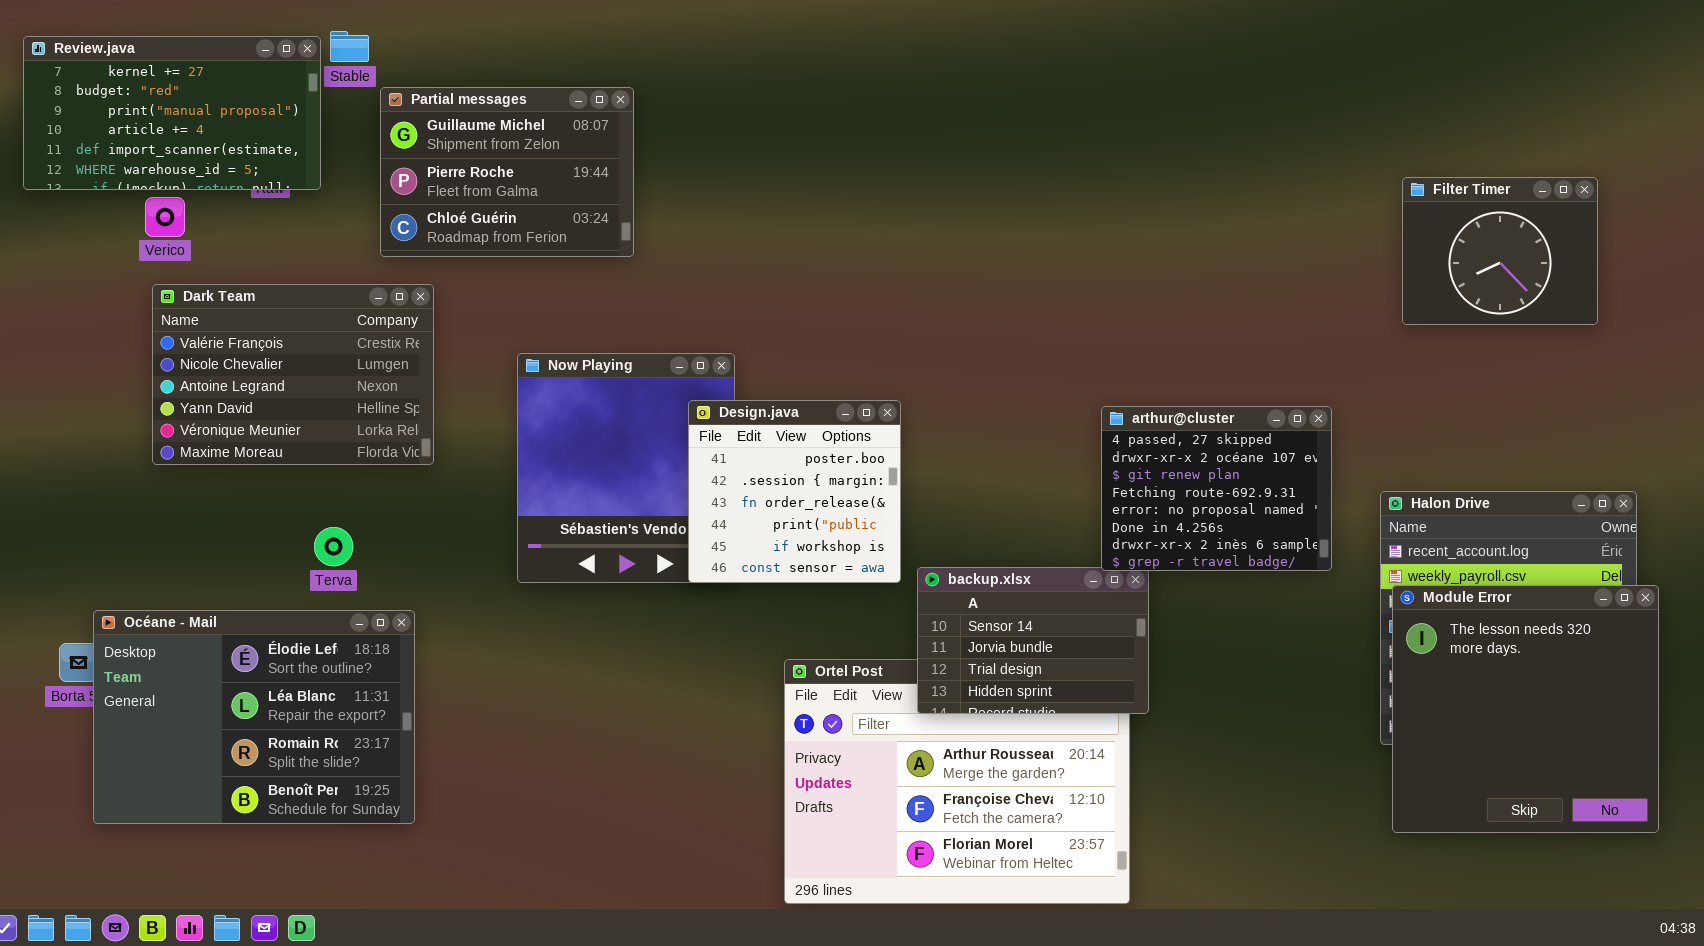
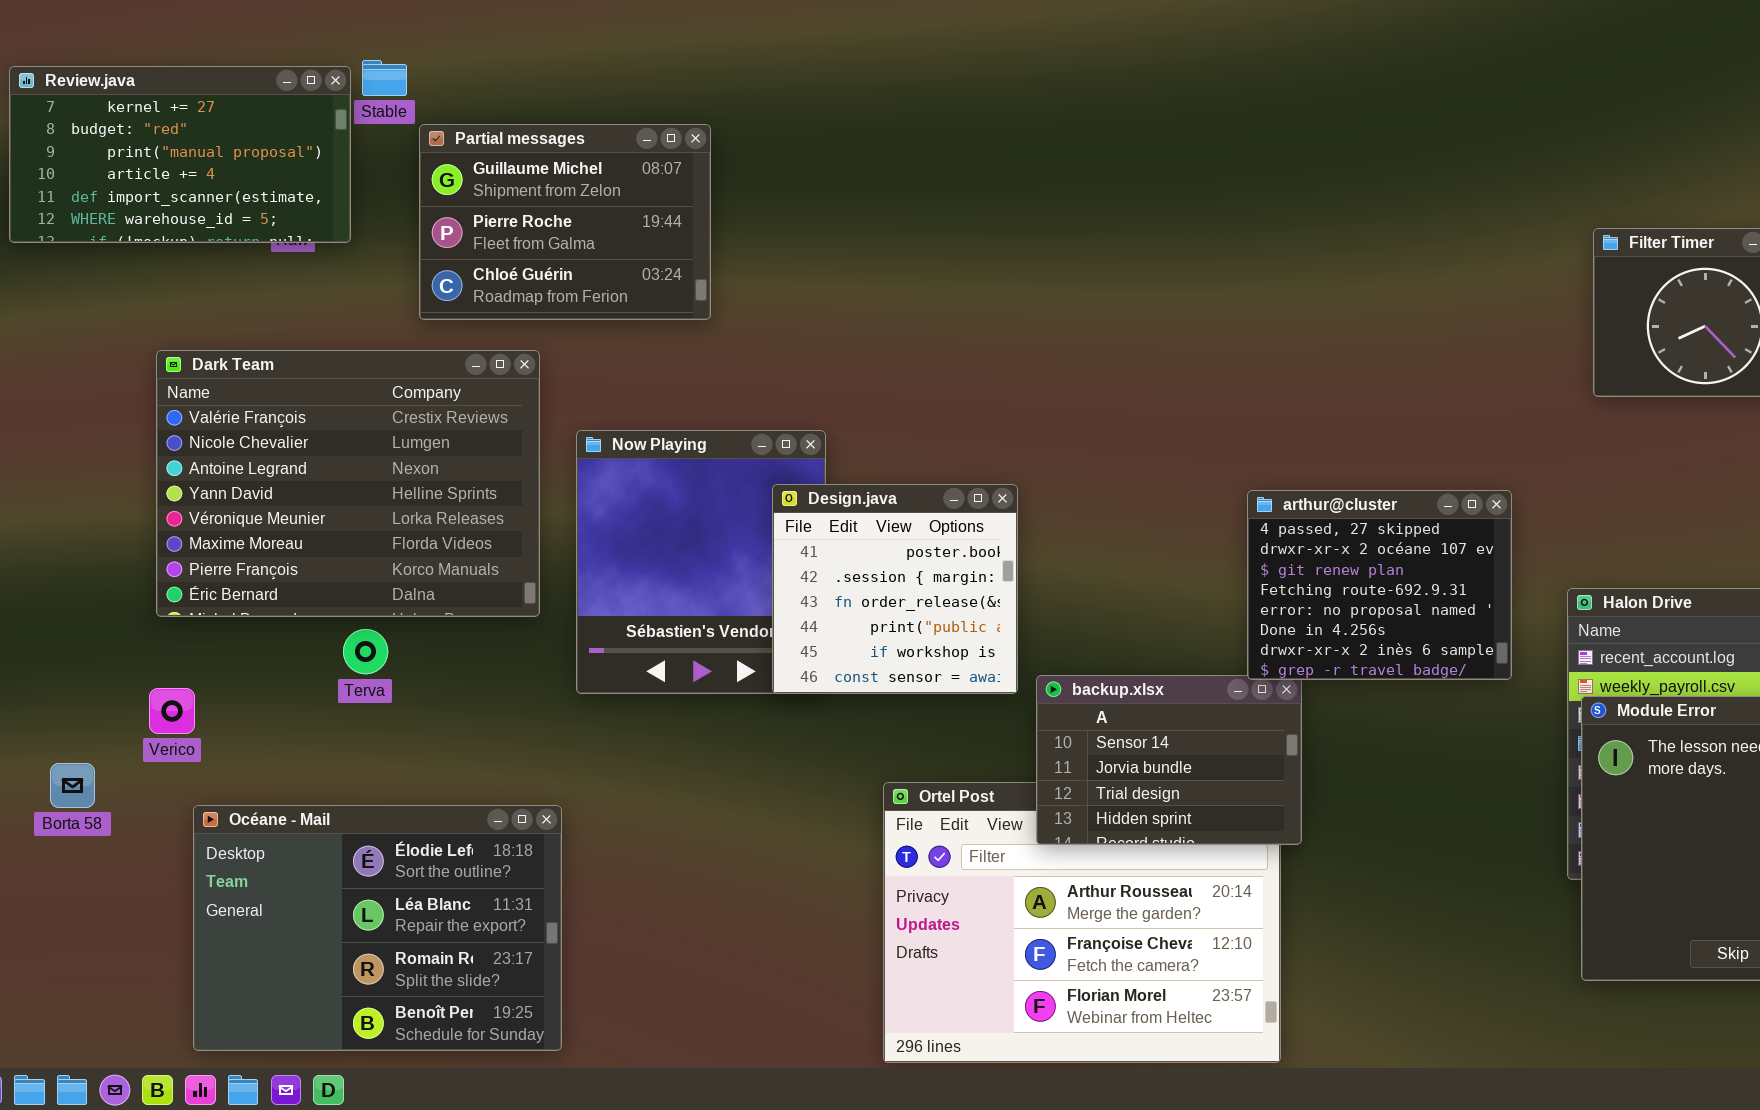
Verico: [145,197,185,237] -> [149,688,195,734], moved
Dark Team: [152,284,434,465] -> [156,350,540,617], resized
Océane - Mail: [93,610,415,824] -> [193,805,562,1051], moved

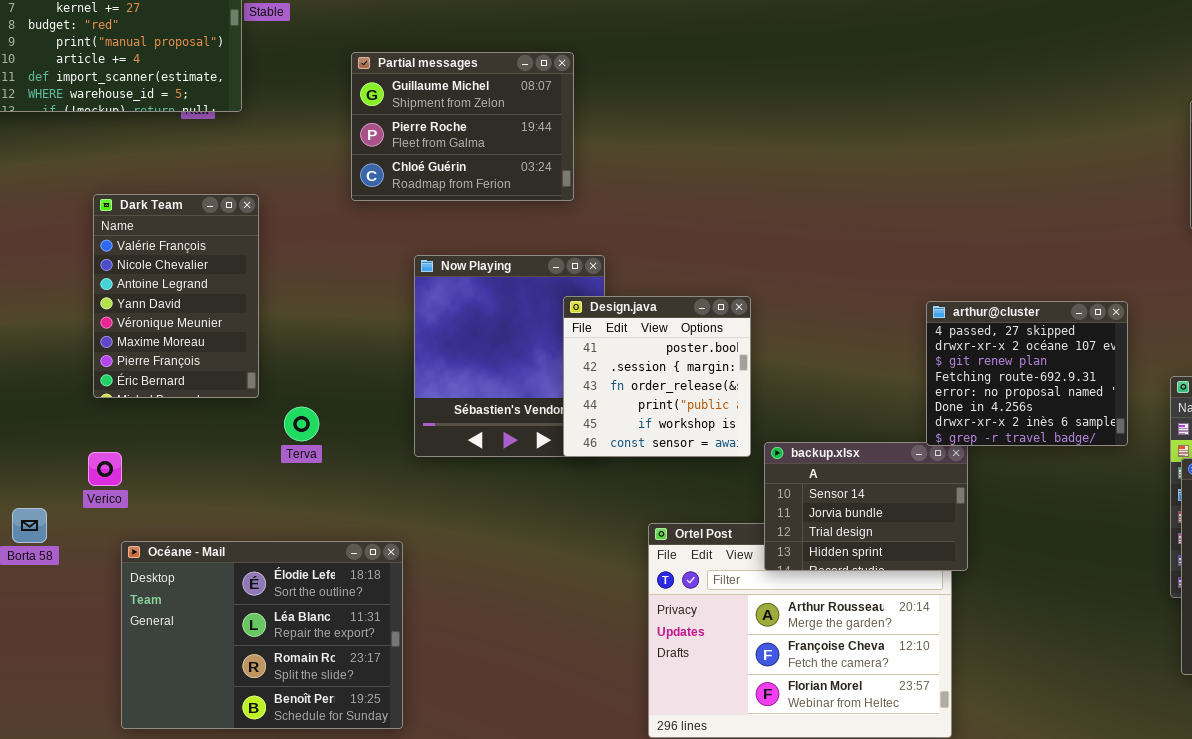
Partial messages: [419,124,711,320] -> [351,52,574,201], moved
Dark Team: [156,350,540,617] -> [93,194,259,398], resized
Terva: [343,629,388,674] -> [284,407,319,441], moved

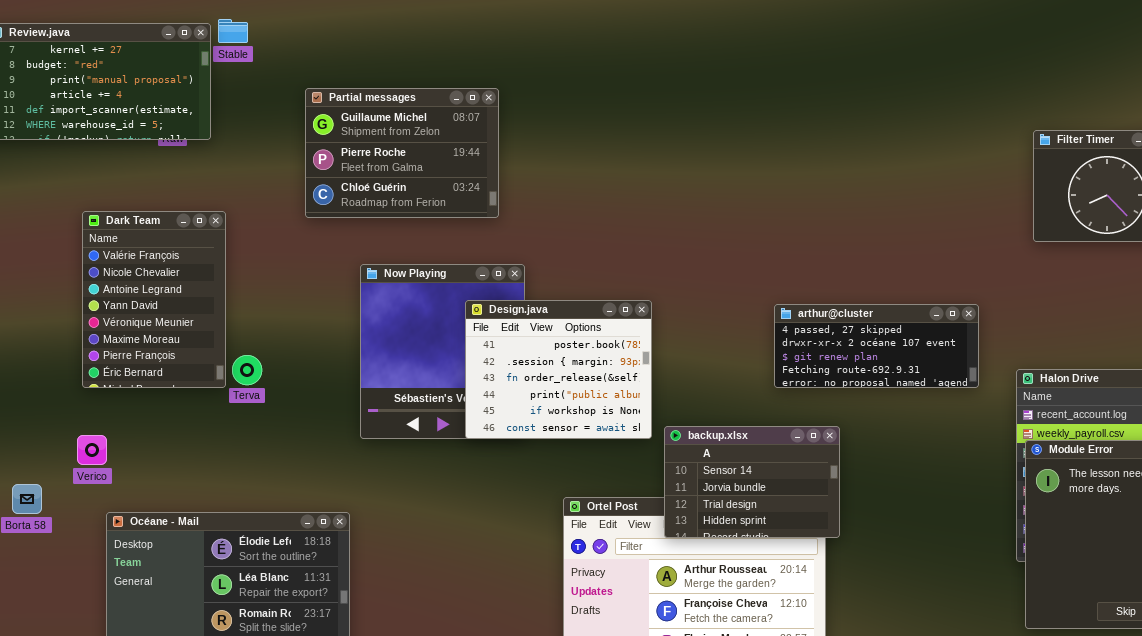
Design.java: [563,296,751,457] -> [465,300,652,439], resized
arthur@cluster: [926,301,1128,446] -> [774,304,979,388], resized
Terva: [284,407,319,441] -> [232,355,262,385], moved

